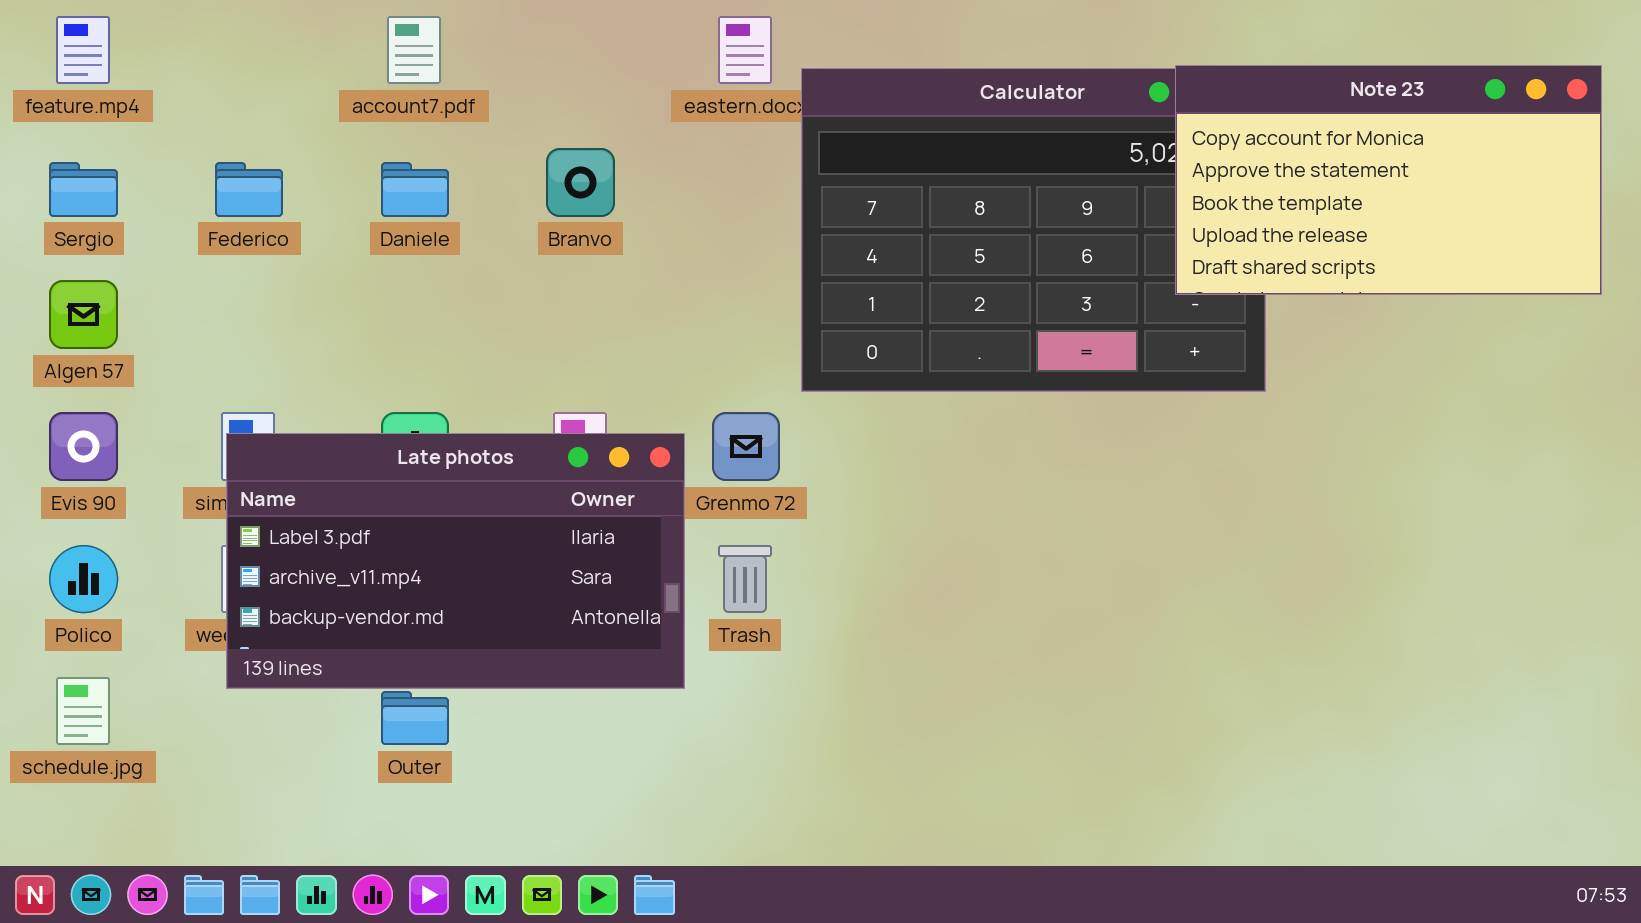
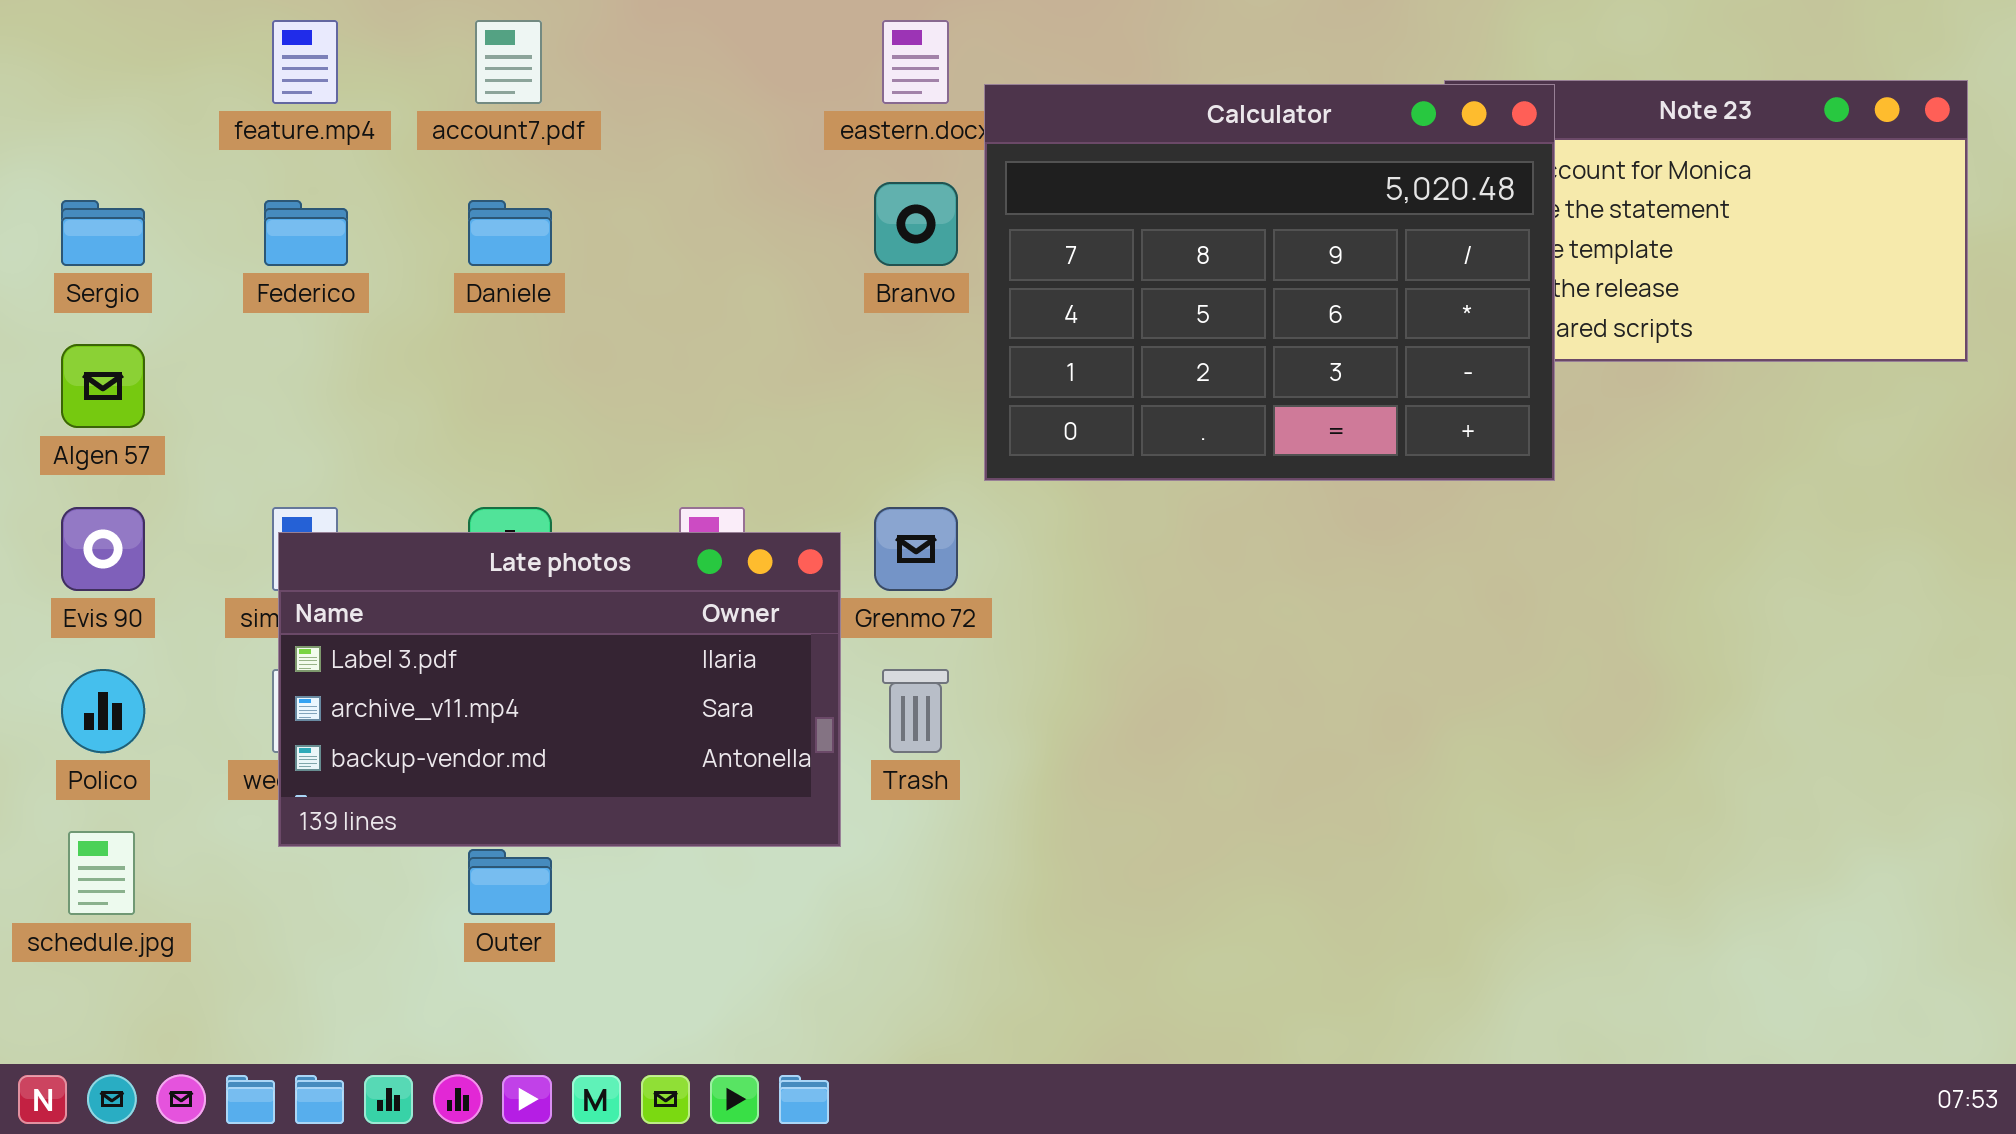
feature.mp4: [56,16,110,84] -> [272,20,338,104], moved
Calculator: [801,68,1266,392] -> [984,84,1555,481], raised
Branvo: [546,148,615,217] -> [874,182,958,266], moved

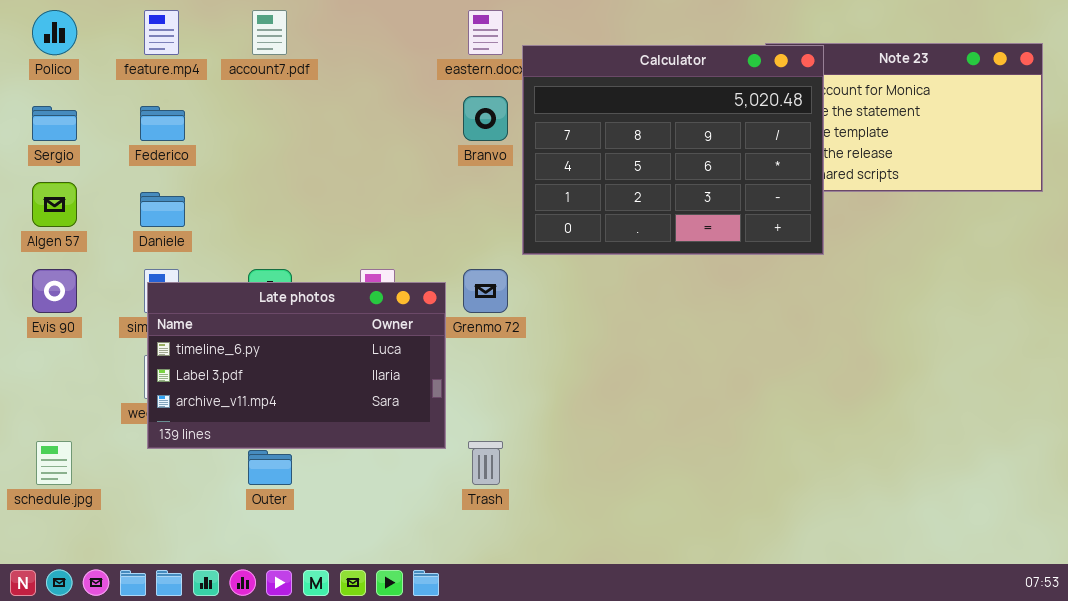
Daniele: [468,200,552,266] -> [140,192,185,227], moved
Late photos: [278,532,841,847] -> [147,282,446,449], scrolled up 1 row
Polico: [61,669,145,753] -> [32,10,77,55], moved
Trash: [882,669,949,753] -> [468,441,503,485], moved

